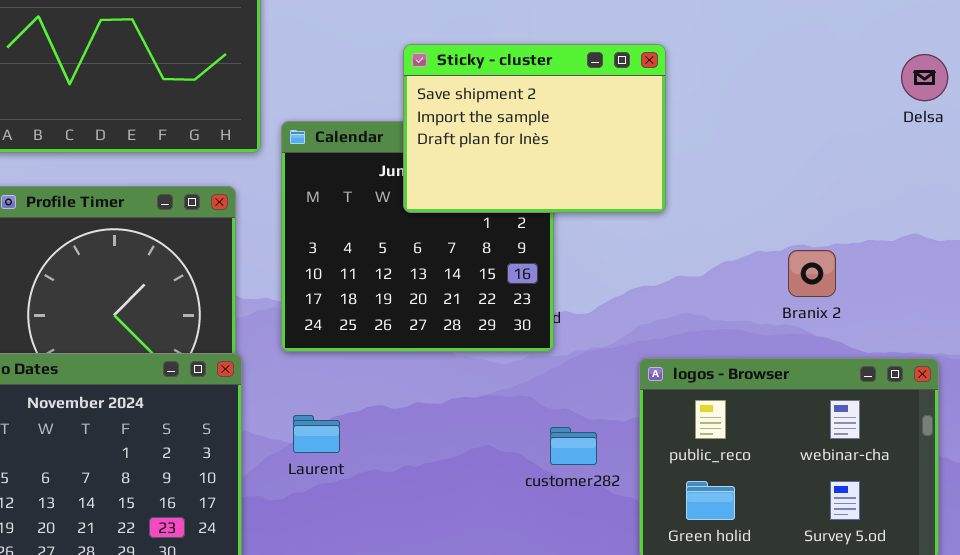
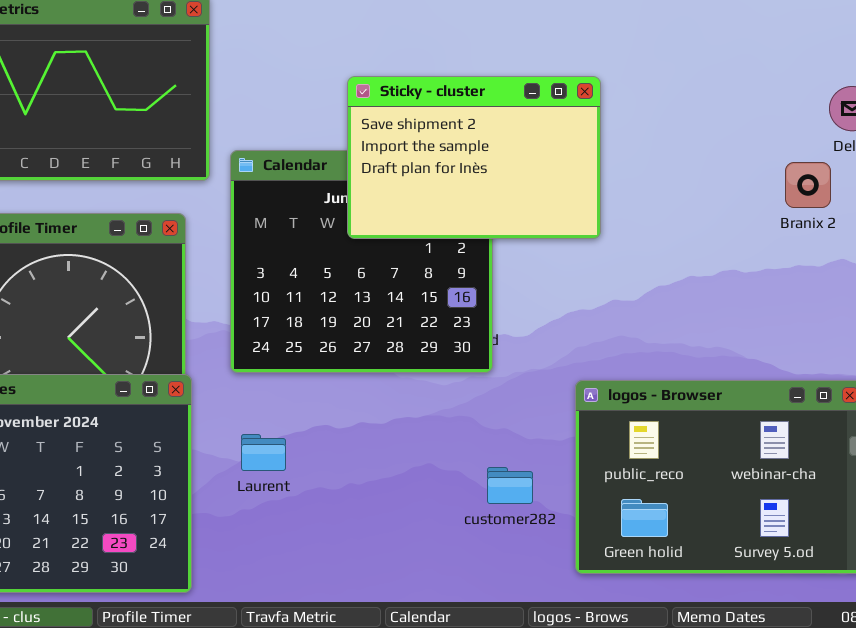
Branix 2: [788,250,836,297] -> [785,162,831,208], moved
customer282: [550,427,597,465] -> [487,467,533,504], moved

